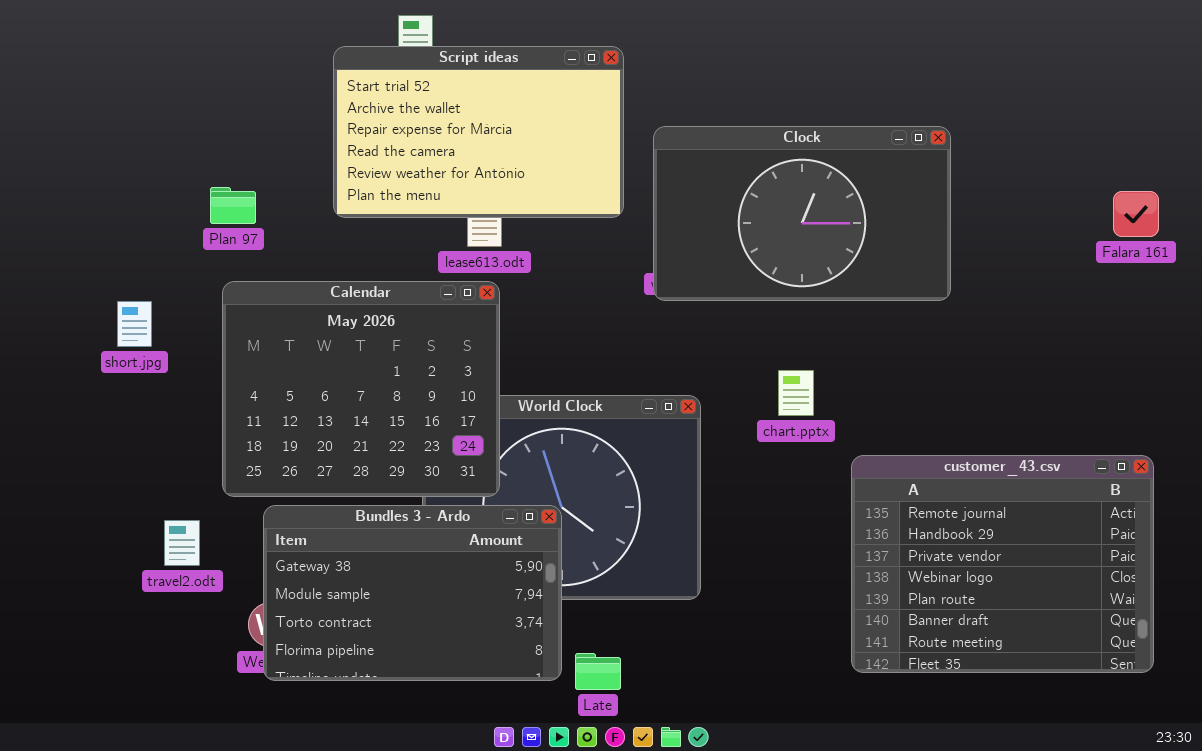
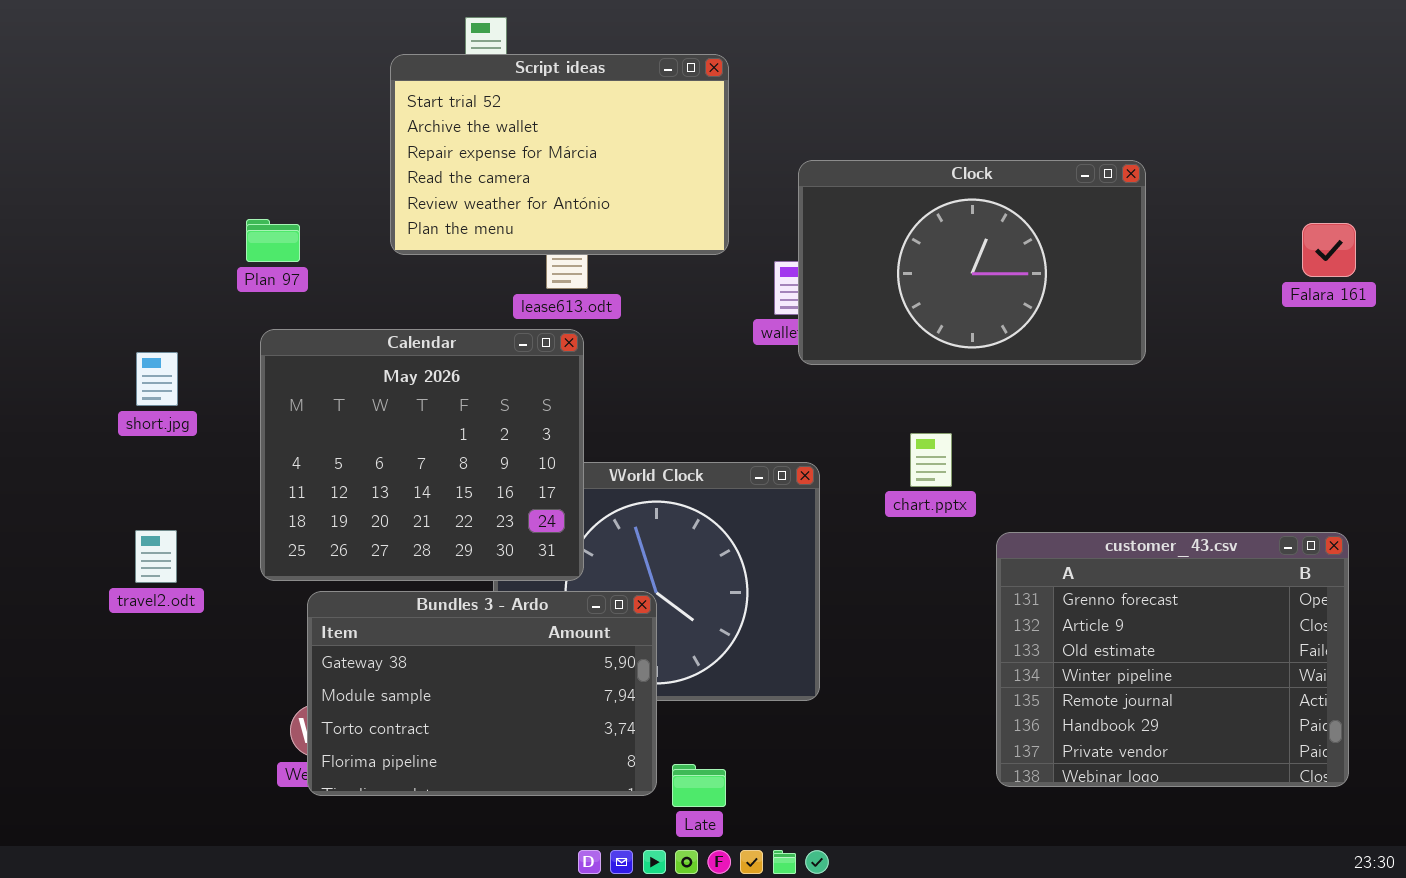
Clock: [653,126,951,301] -> [798,160,1146,365], moved
customer_43.csv: [851,455,1154,673] -> [996,532,1349,787], scrolled up 4 rows
travel2.odt: [164,520,200,566] -> [135,530,177,583], moved

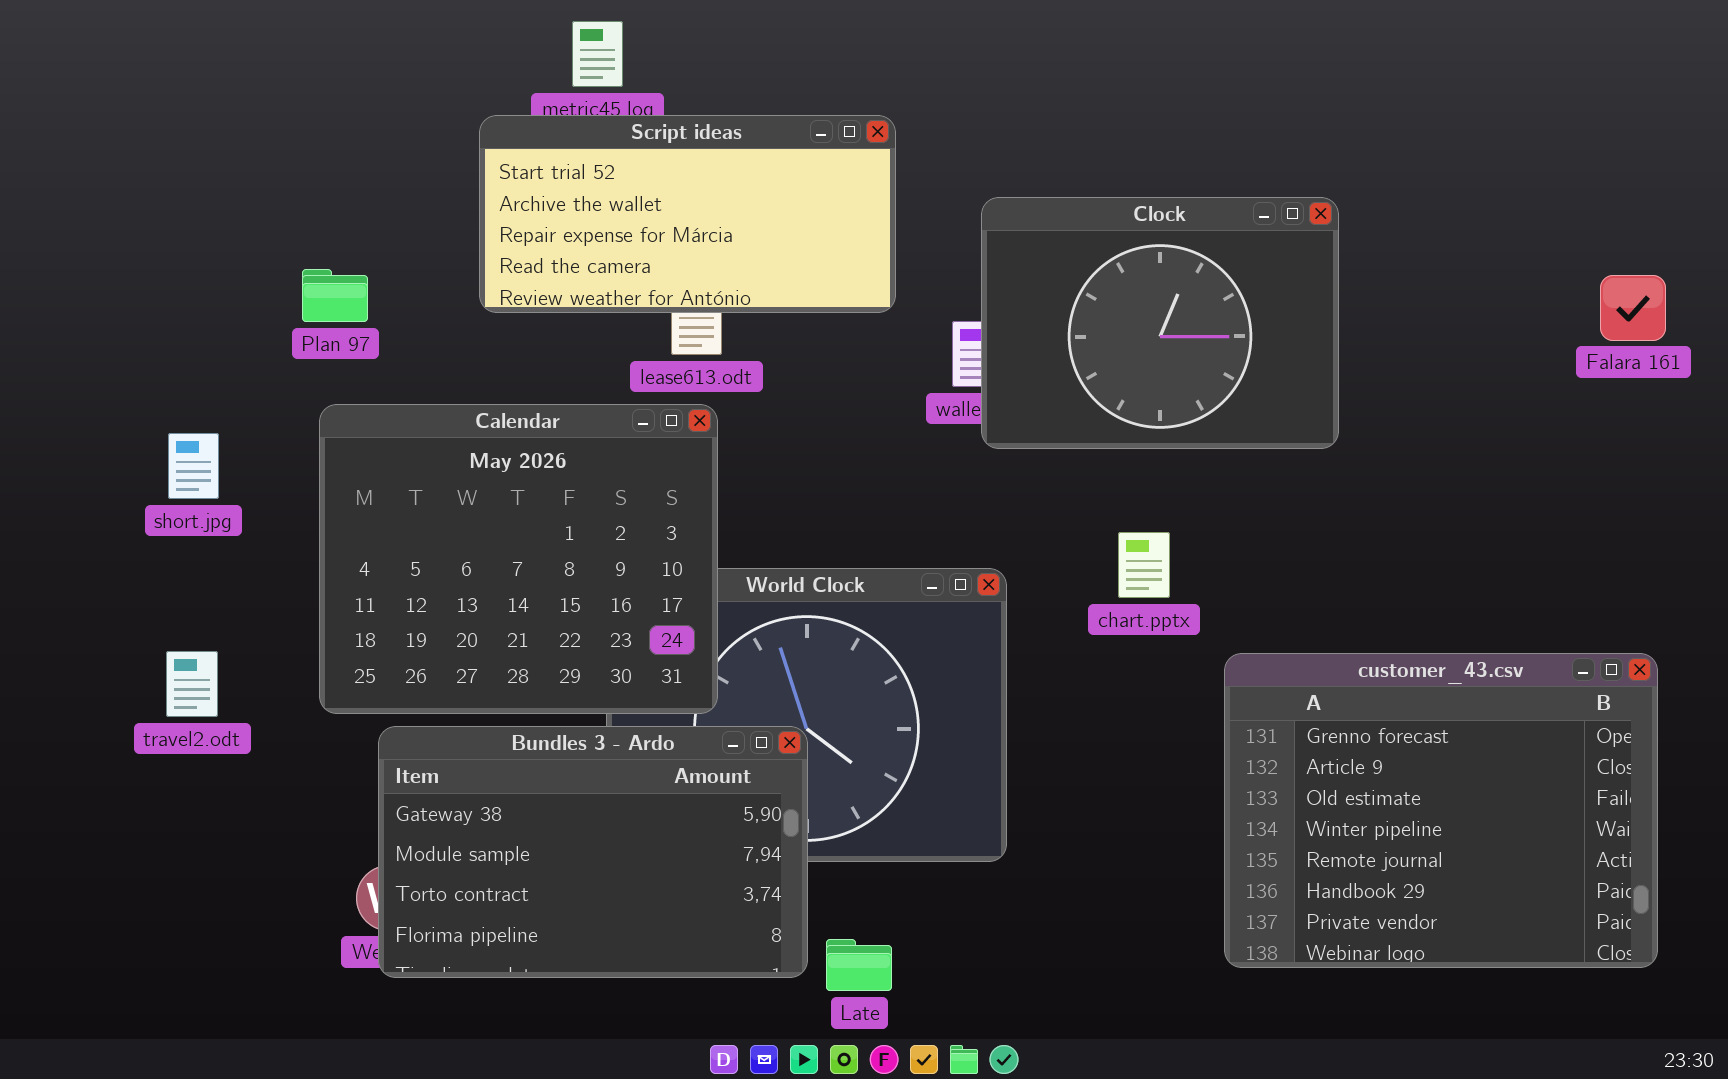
Script ideas: [390,54,729,255] -> [479,115,896,313], resized
Clock: [798,160,1146,365] -> [981,197,1339,449], resized

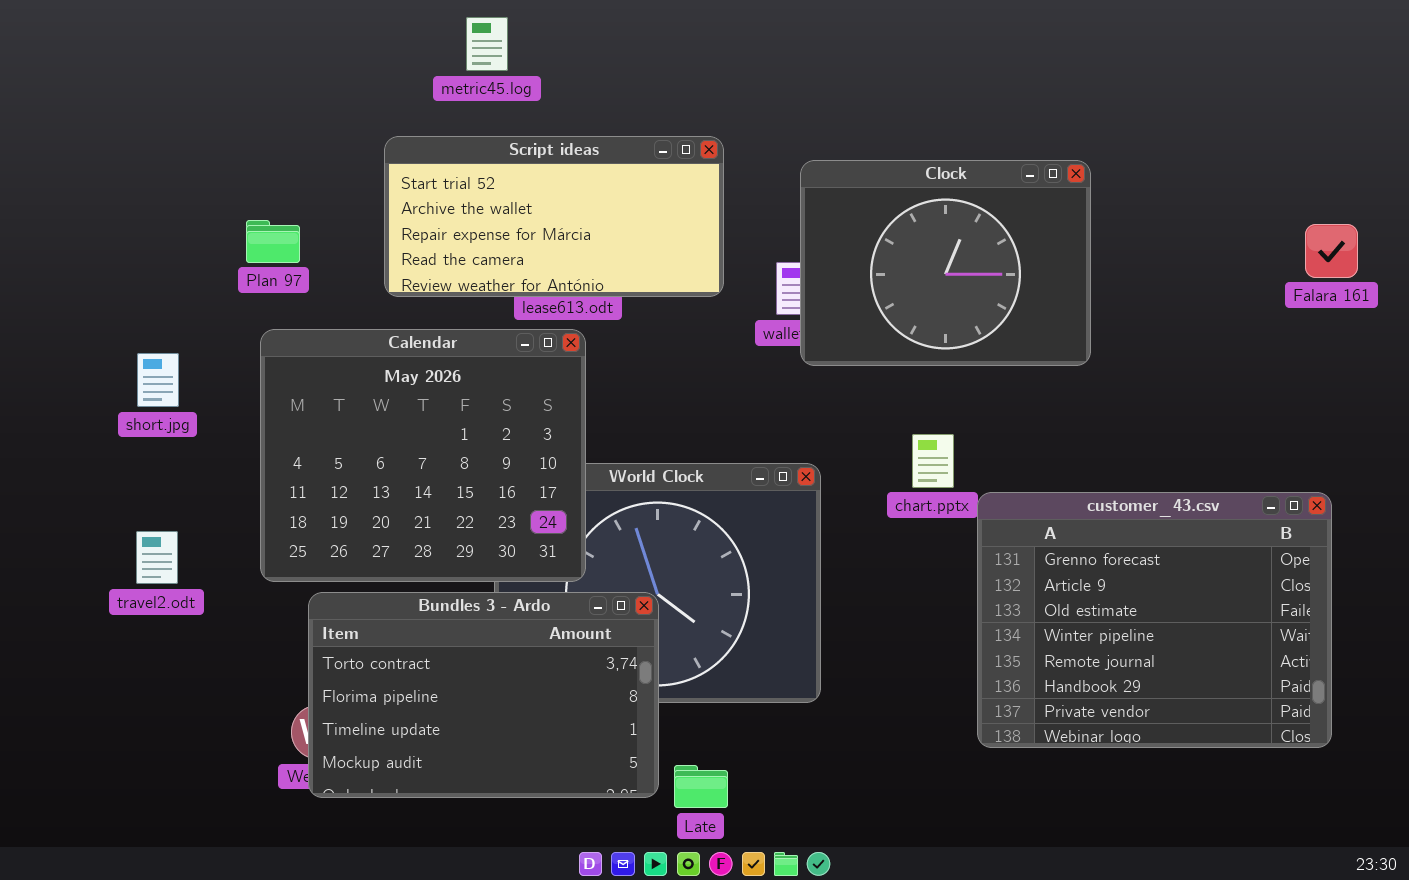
Script ideas: [479,115,896,313] -> [384,136,724,297], moved
customer_43.csv: [1224,653,1658,968] -> [977,492,1332,748], moved
Bundles 3 - Ardo: [378,726,808,978] -> [308,592,659,798], scrolled down 2 rows

